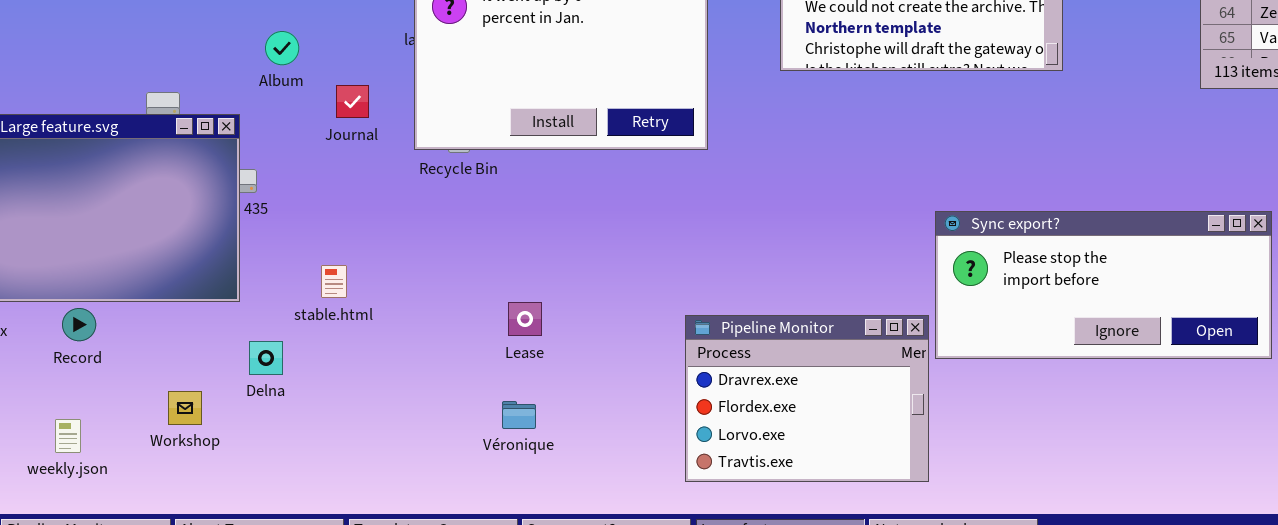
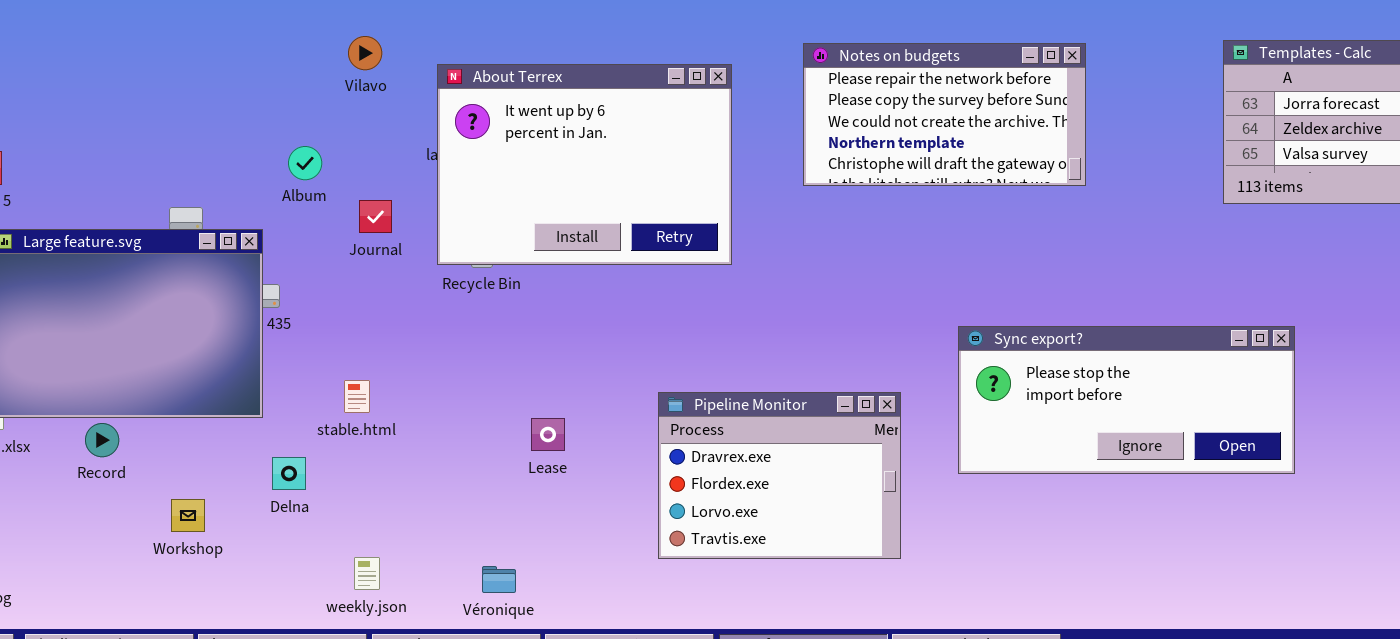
Pipeline Monitor: [685,315,929,482] -> [658,392,901,559], moved
Workshop: [168,391,202,425] -> [171,499,205,532], moved
Véronique: [502,401,536,429] -> [482,566,516,593], moved
weekly.json: [55,419,81,453] -> [354,557,380,590], moved

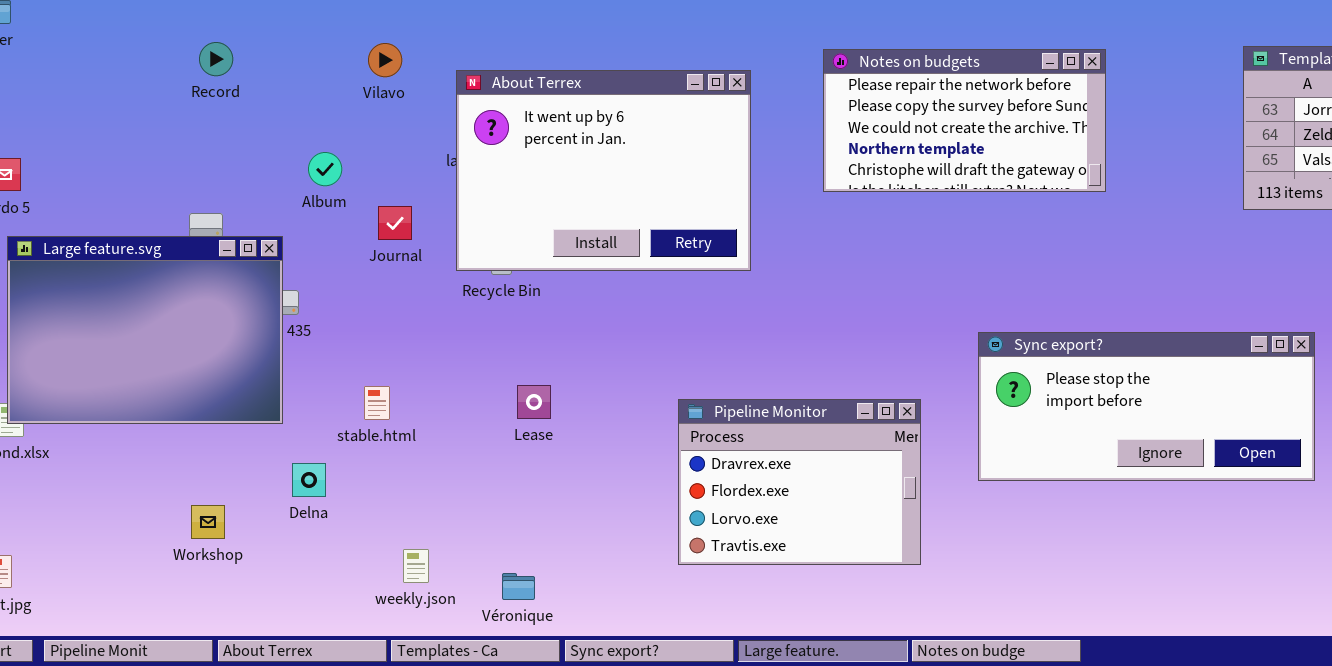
Lease: [531,418,565,451] -> [517,385,551,419], moved
Record: [85,423,119,457] -> [199,42,233,76], moved
weekly.json: [354,557,380,590] -> [403,549,429,583], moved

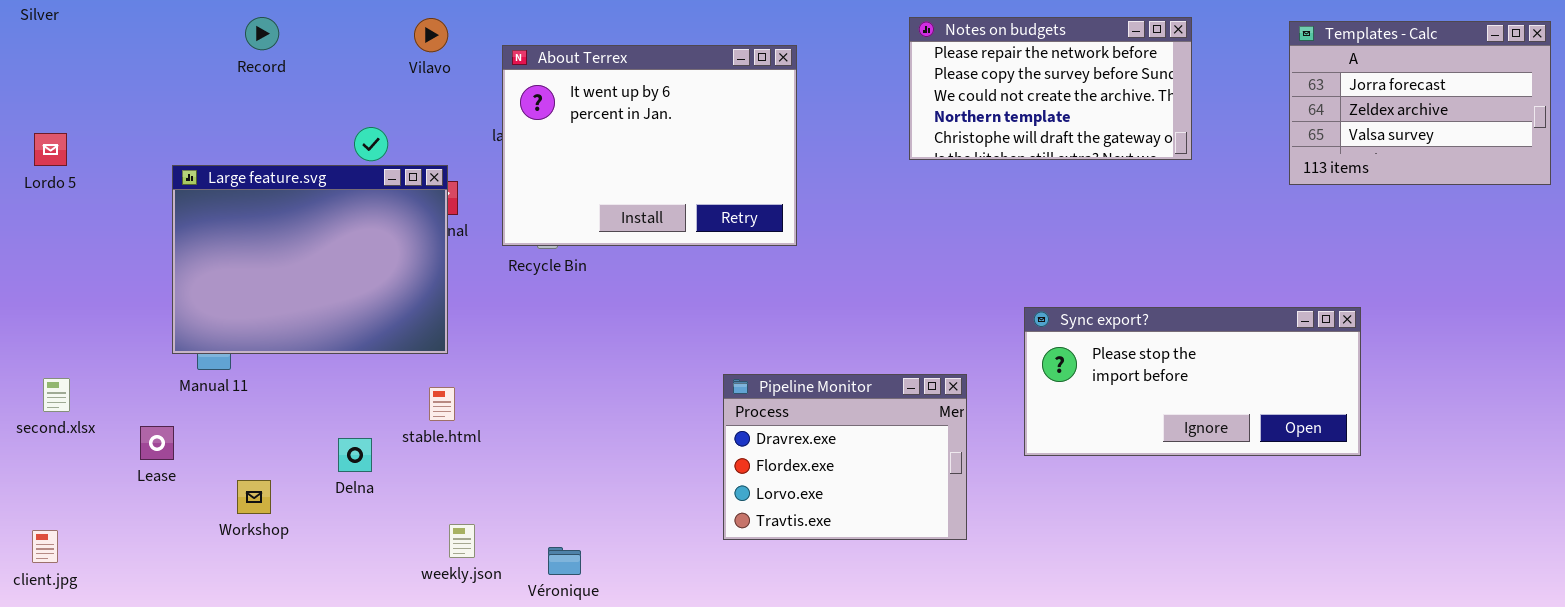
Notes on budgets: [823,49,1106,192] -> [909,17,1192,160], moved
Large feature.svg: [7,236,283,424] -> [172,165,448,354], moved
Lease: [517,385,551,419] -> [140,426,174,460], moved
stable.html: [364,386,390,420] -> [429,387,455,421], moved

